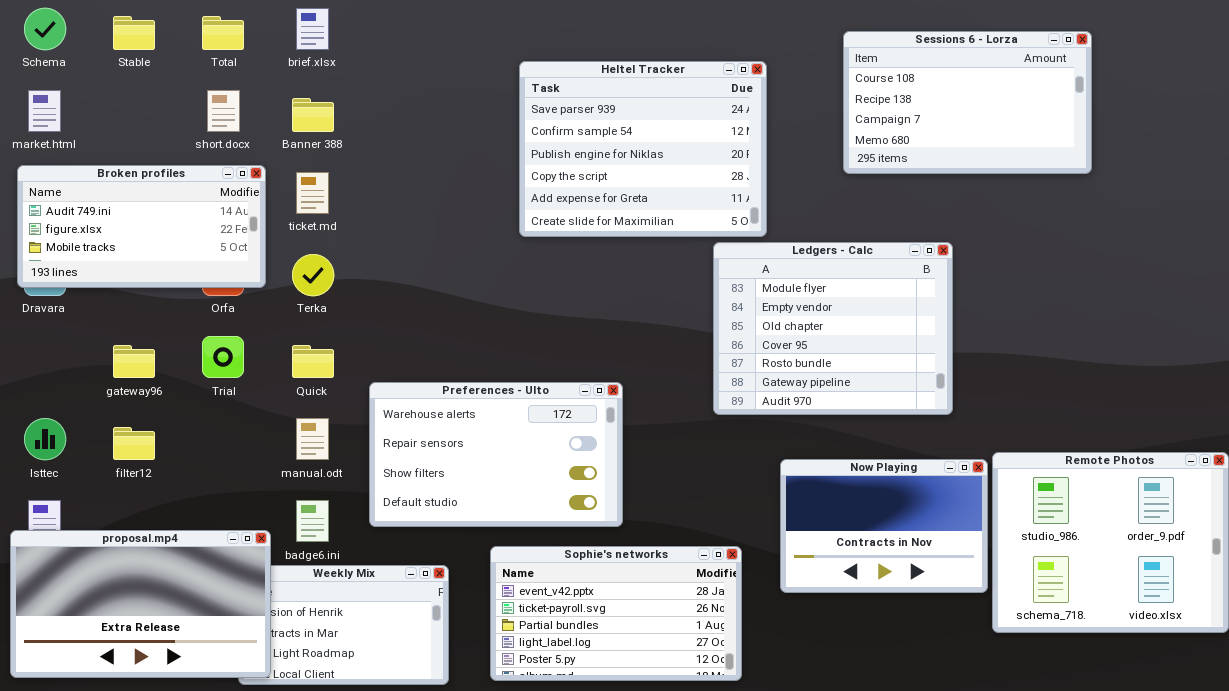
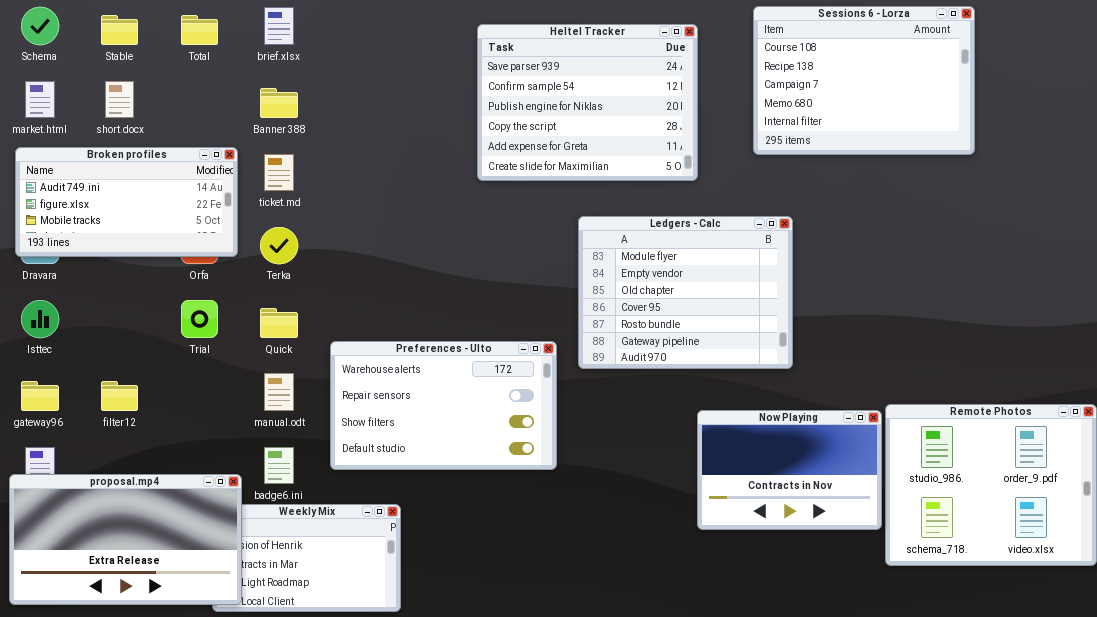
Sessions 6 - Lorza: [843,31,1092,174] -> [753,6,975,155], resized
Heltel Tracker: [519,61,767,237] -> [477,24,698,181], moved
short.docx: [207,90,240,132] -> [105,81,134,118], moved
Ledgers - Calc: [713,242,953,415] -> [578,216,793,369], moved
gateway96: [113,345,155,378] -> [21,381,59,411], moved
Isttec: [24,418,66,460] -> [21,300,59,338], moved
Sophie's networks: [490,546,742,681] -> none, closed

